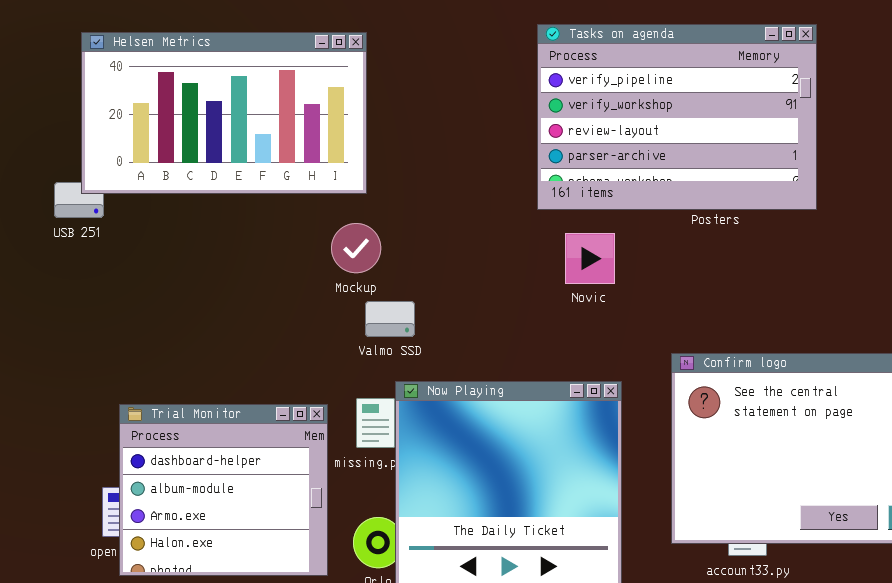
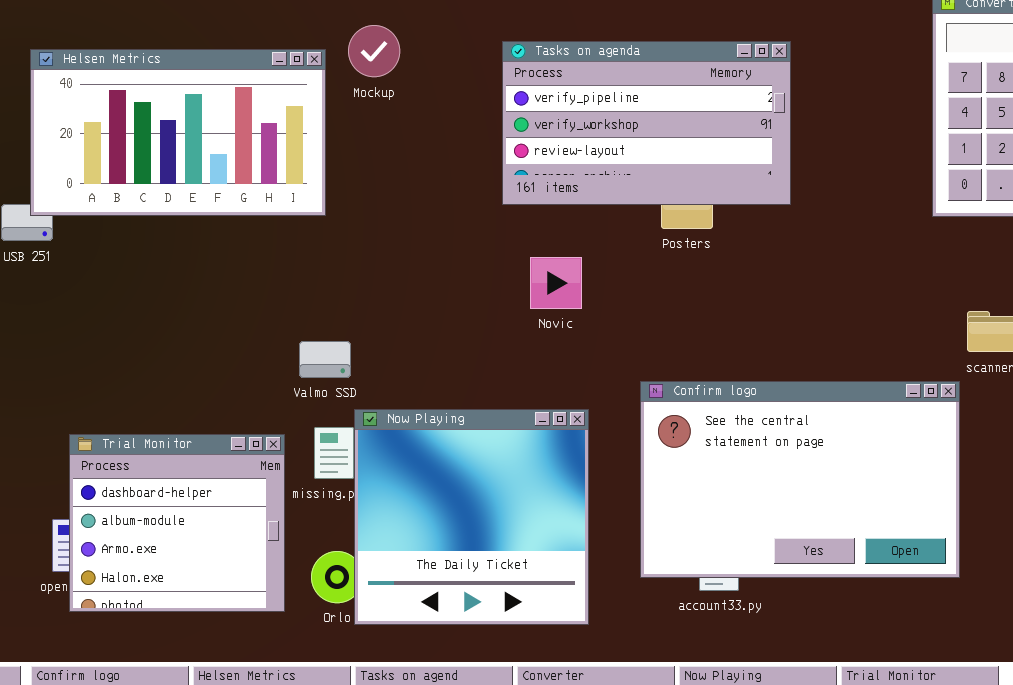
Tasks on agenda: [537,24,817,210] -> [502,41,791,205], resized
Mockup: [331,223,381,273] -> [348,25,400,77], moved
Valmo SSD: [365,301,415,337] -> [299,341,351,378], moved

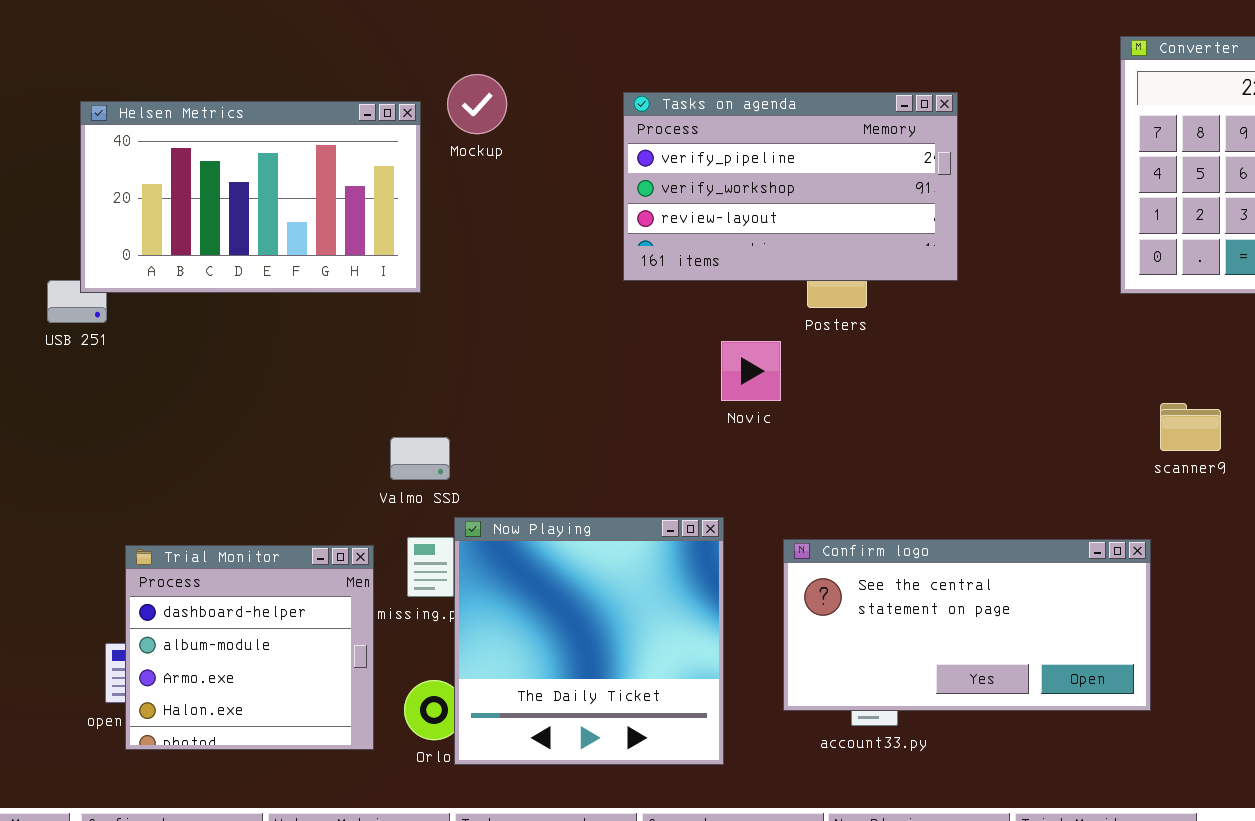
Novic: [530,257,582,309] -> [721,341,781,401], moved
Confirm logo: [640,381,960,578] -> [783,539,1151,711], resized

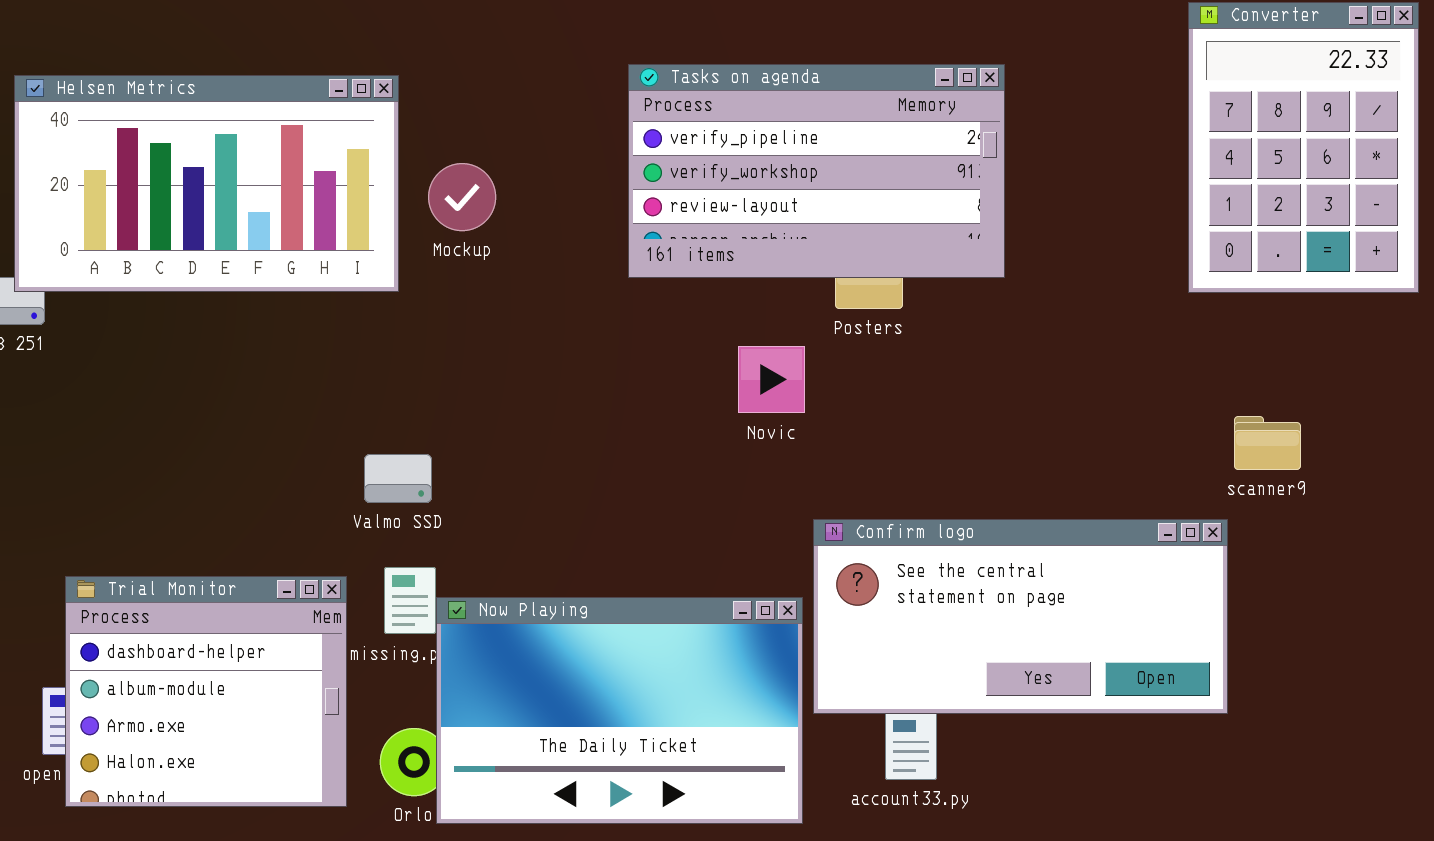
Mockup: [447,74,507,134] -> [428,163,496,231], moved
Now Playing: [454,517,724,765] -> [436,597,803,824], resized
Confirm logo: [783,539,1151,711] -> [813,519,1228,714], moved

